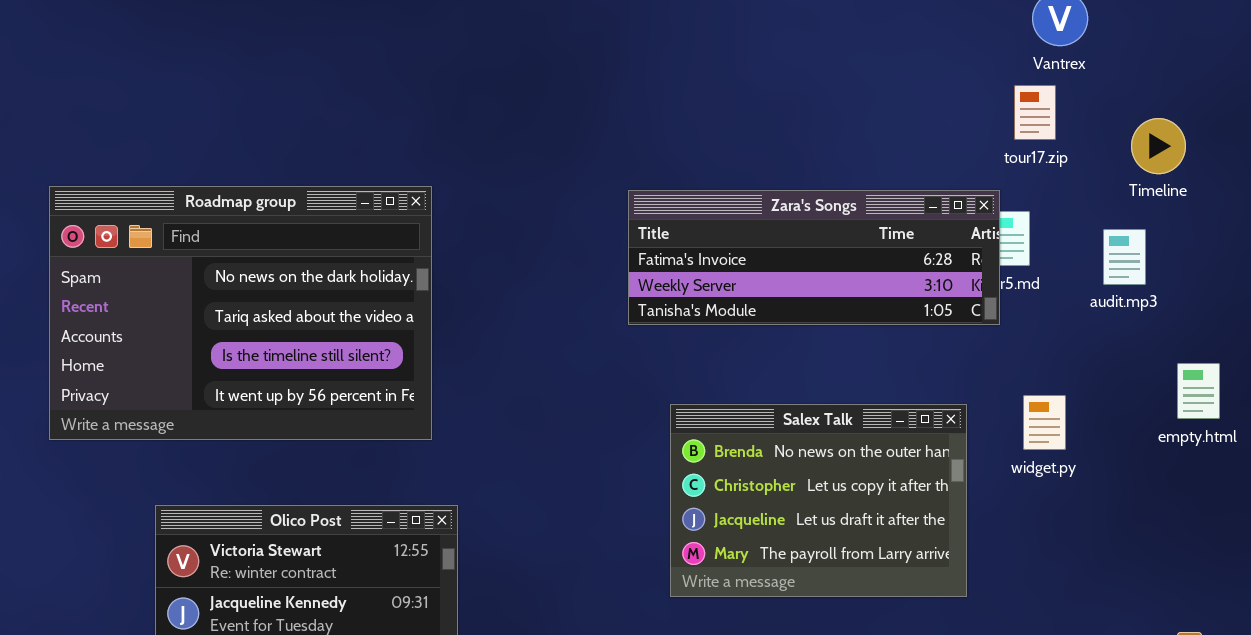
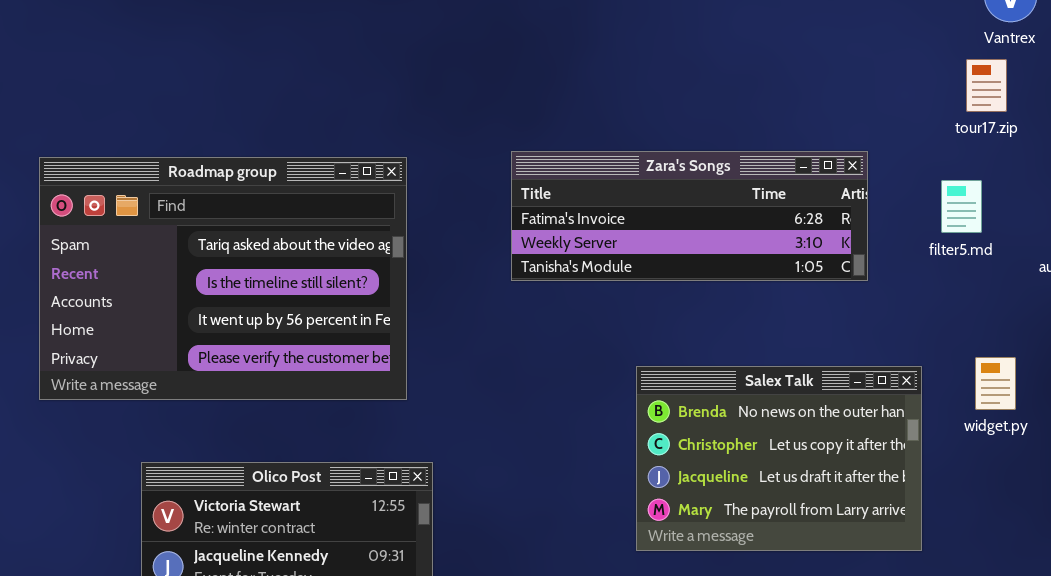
Roadmap group: [49,186,432,440] -> [39,157,407,400], scrolled down 1 row
Zara's Songs: [628,190,1000,325] -> [511,151,868,281], moved

